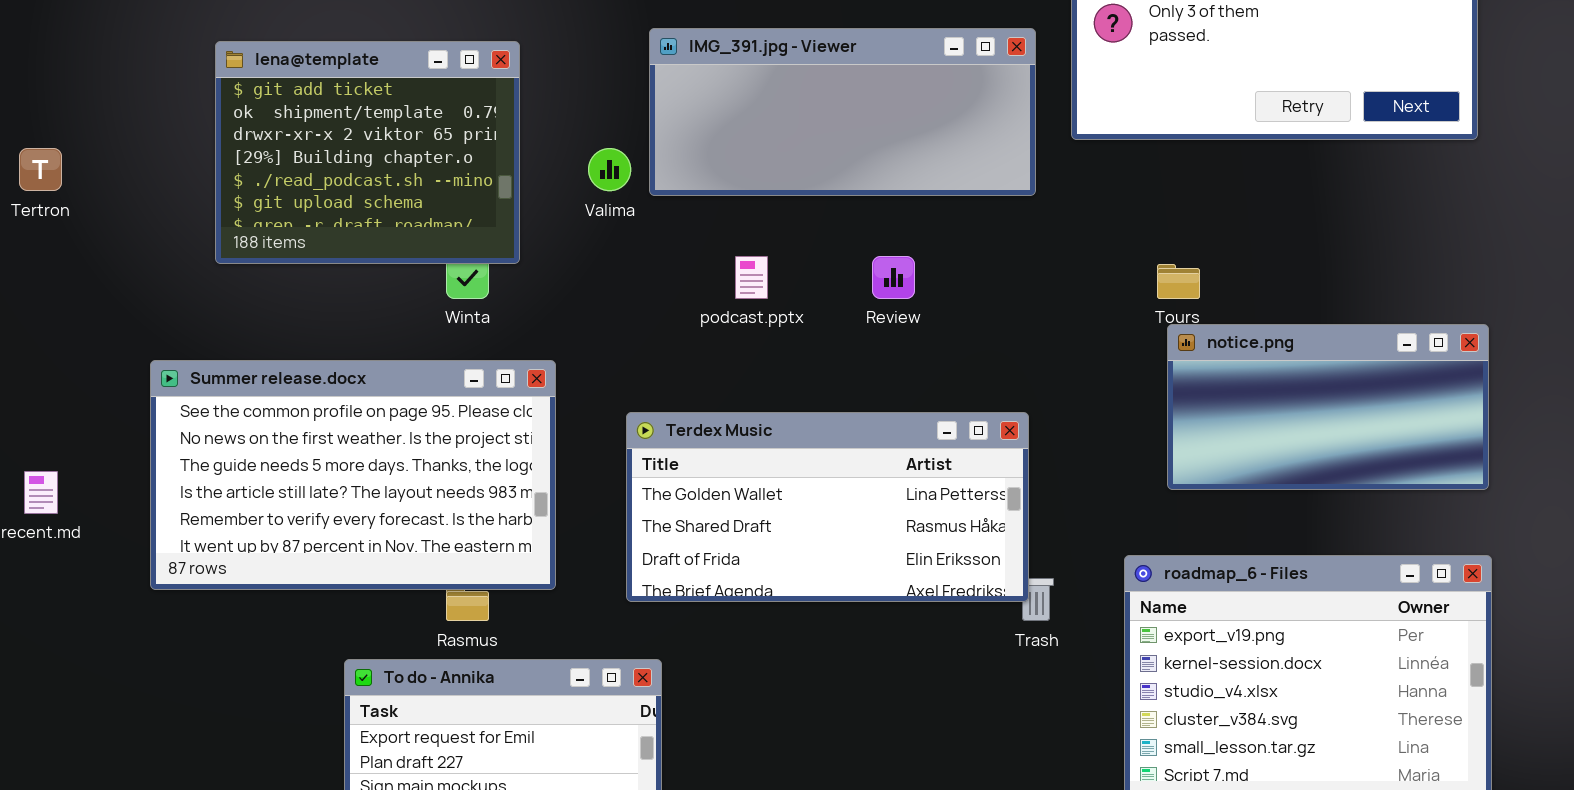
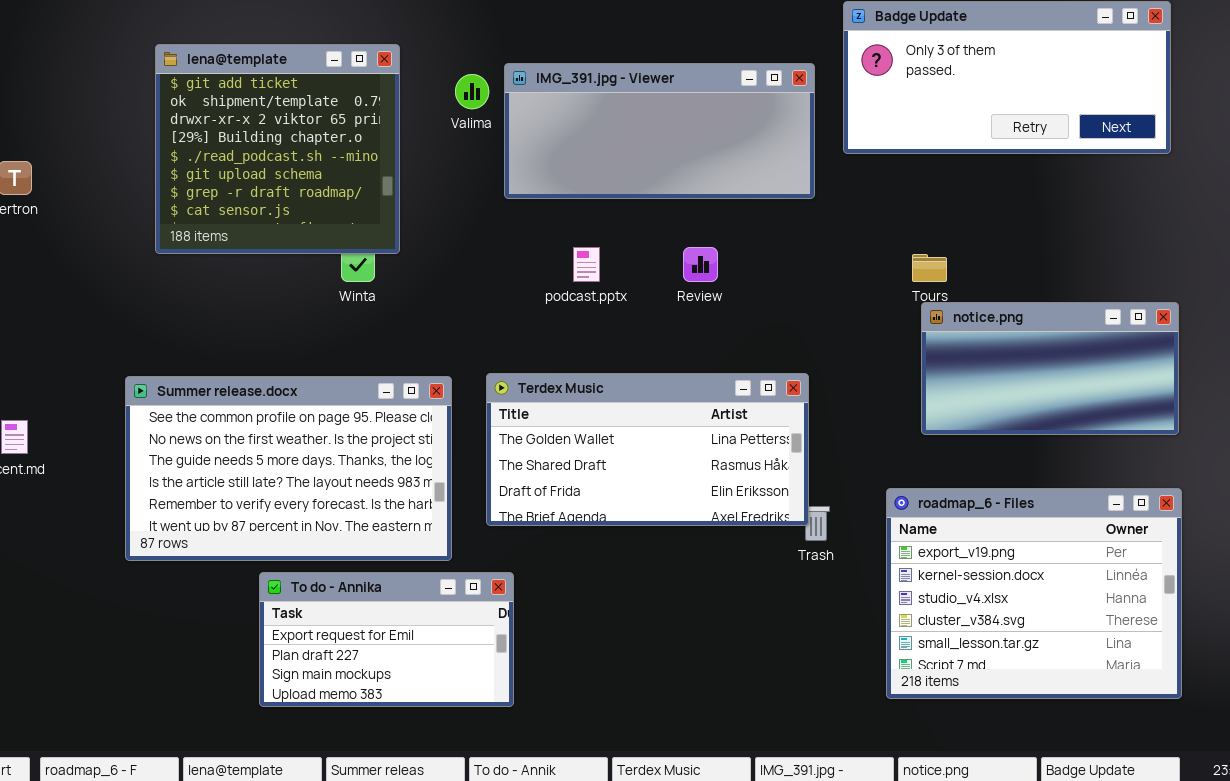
lena@template: [215,41,520,264] -> [155,44,400,254], resized
Valima: [588,148,631,191] -> [455,74,489,109], moved
Summer release.docx: [150,360,556,590] -> [125,376,452,561], moved

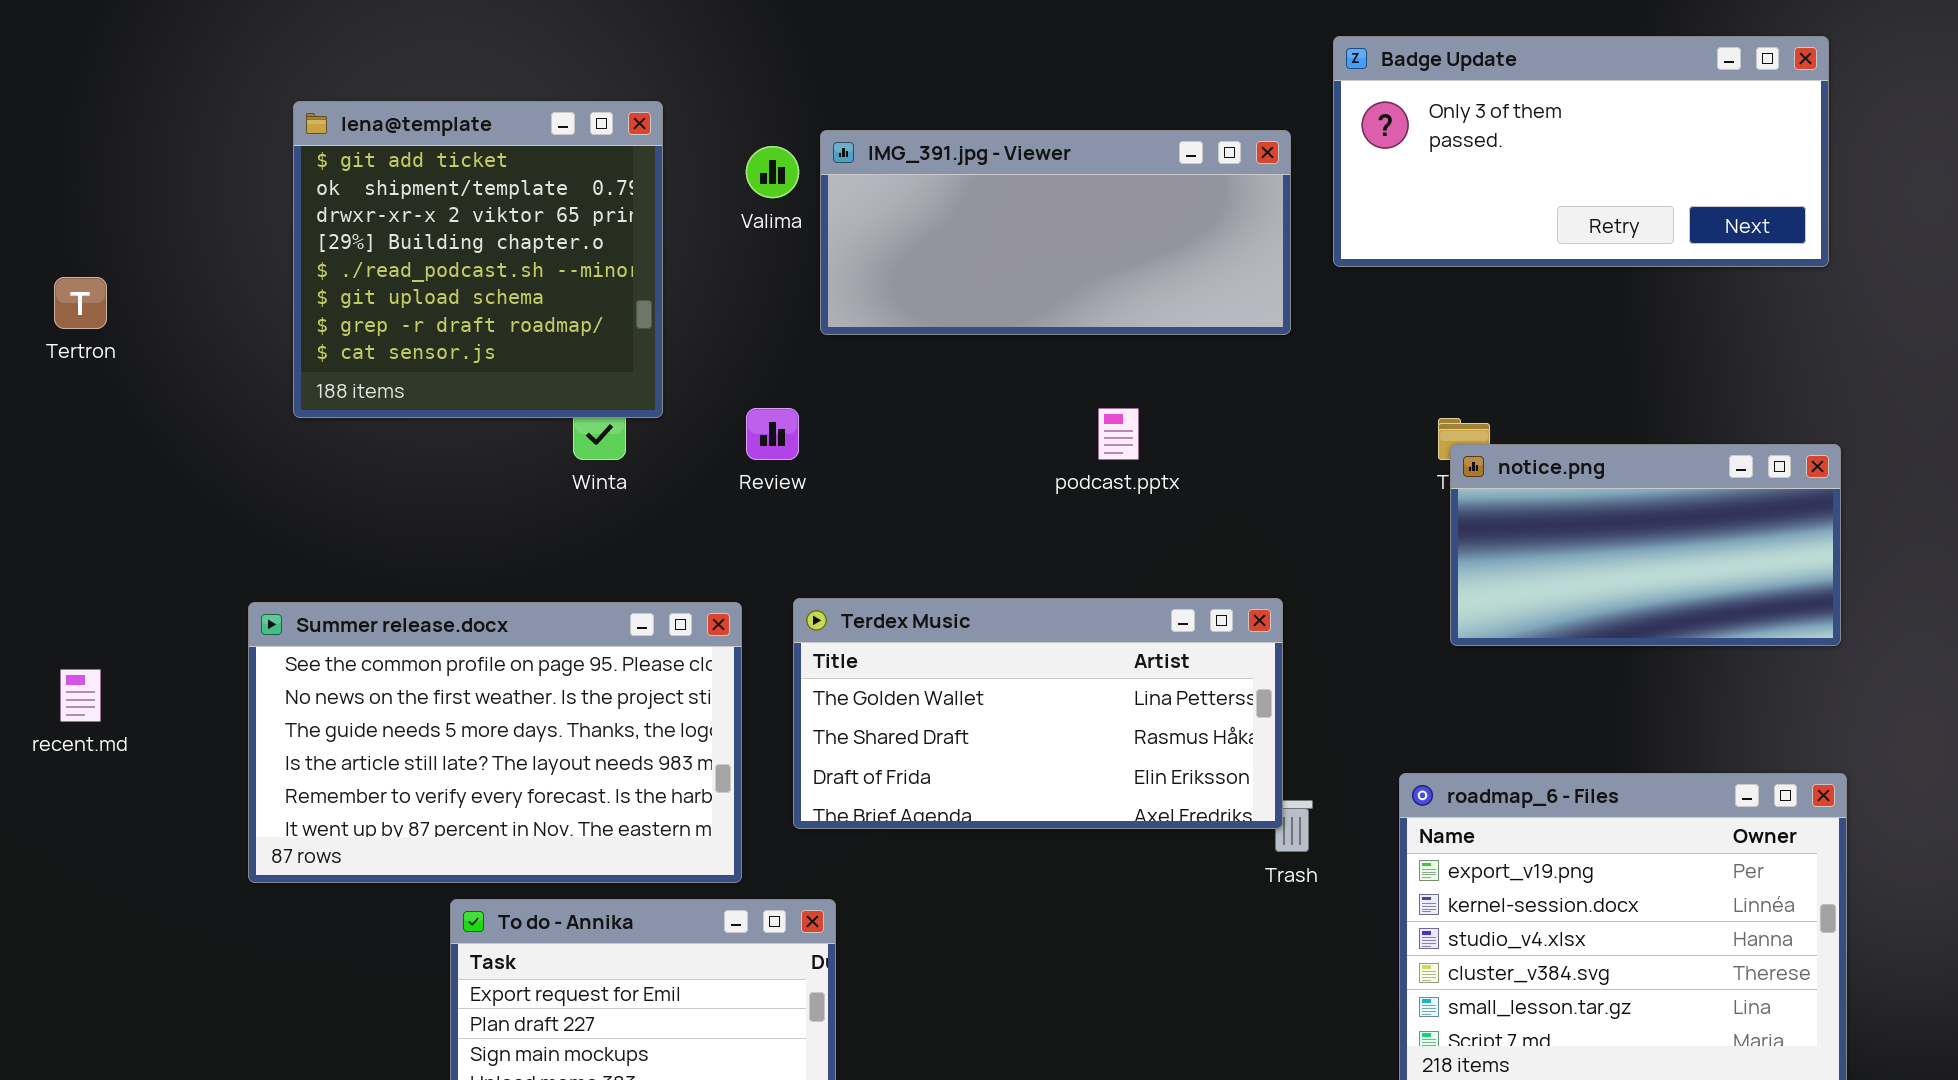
podcast.pptx: [573,247,600,282] -> [1098,408,1139,460], moved
Review: [683,247,718,282] -> [746,408,799,460], moved
notice.png: [921,302,1179,435] -> [1450,444,1841,646], moved

